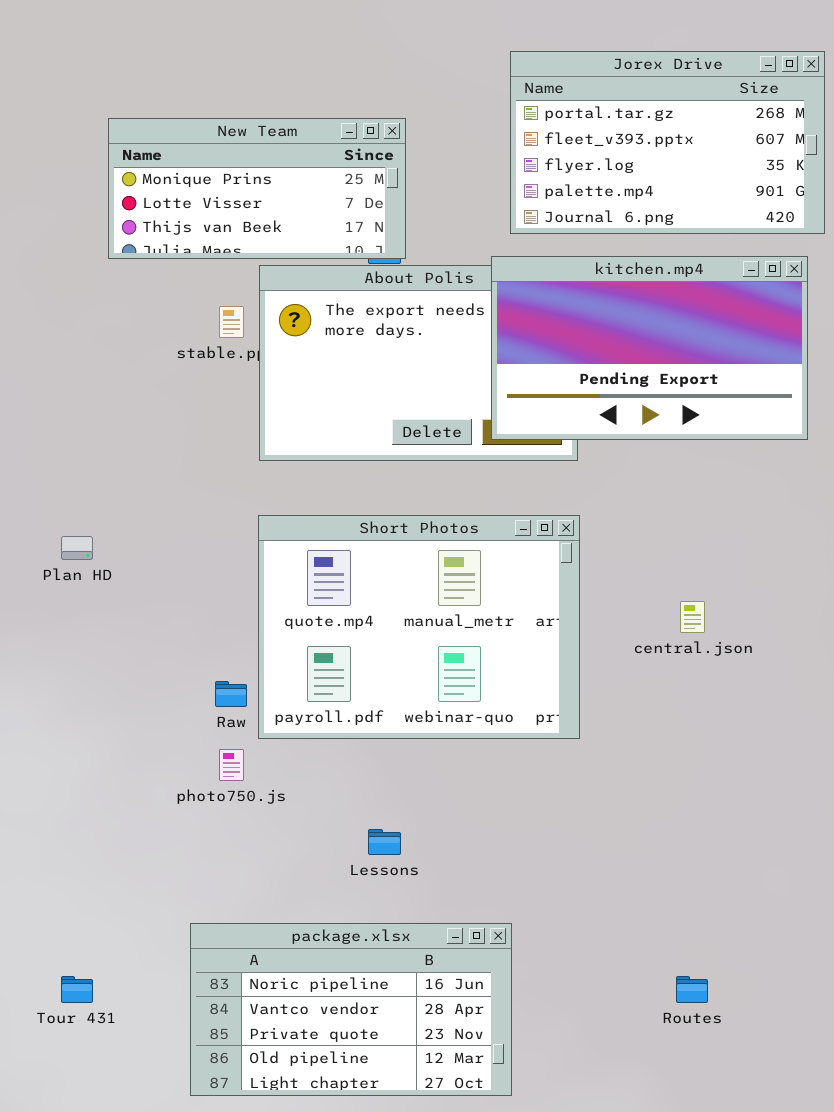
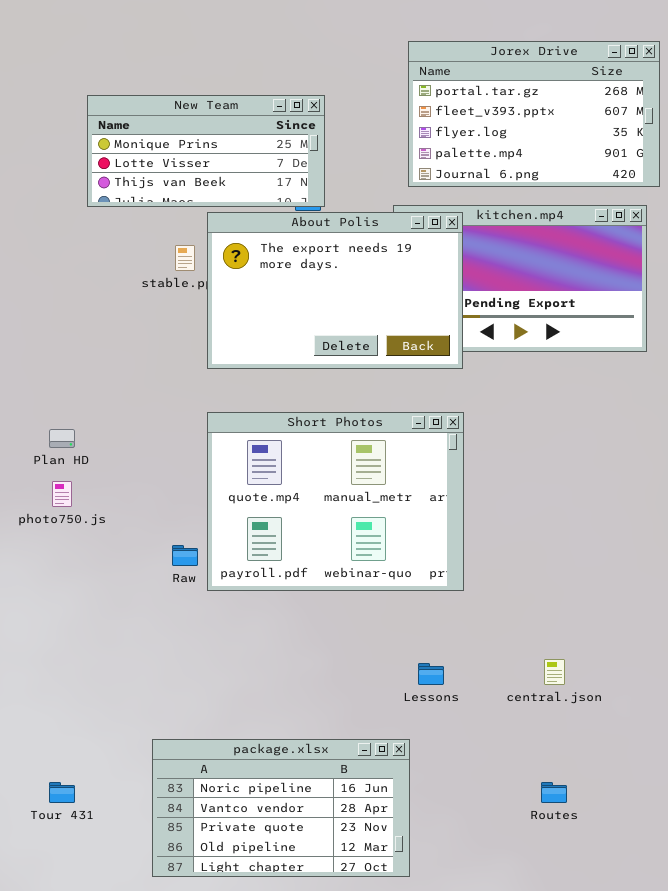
About Polis: [259,265,578,461] -> [207,212,463,369], raised
central.json: [680,601,705,633] -> [544,659,565,685], moved
photo750.js: [219,749,244,781] -> [52,481,72,507], moved
Lessons: [368,829,401,855] -> [418,663,444,685], moved

